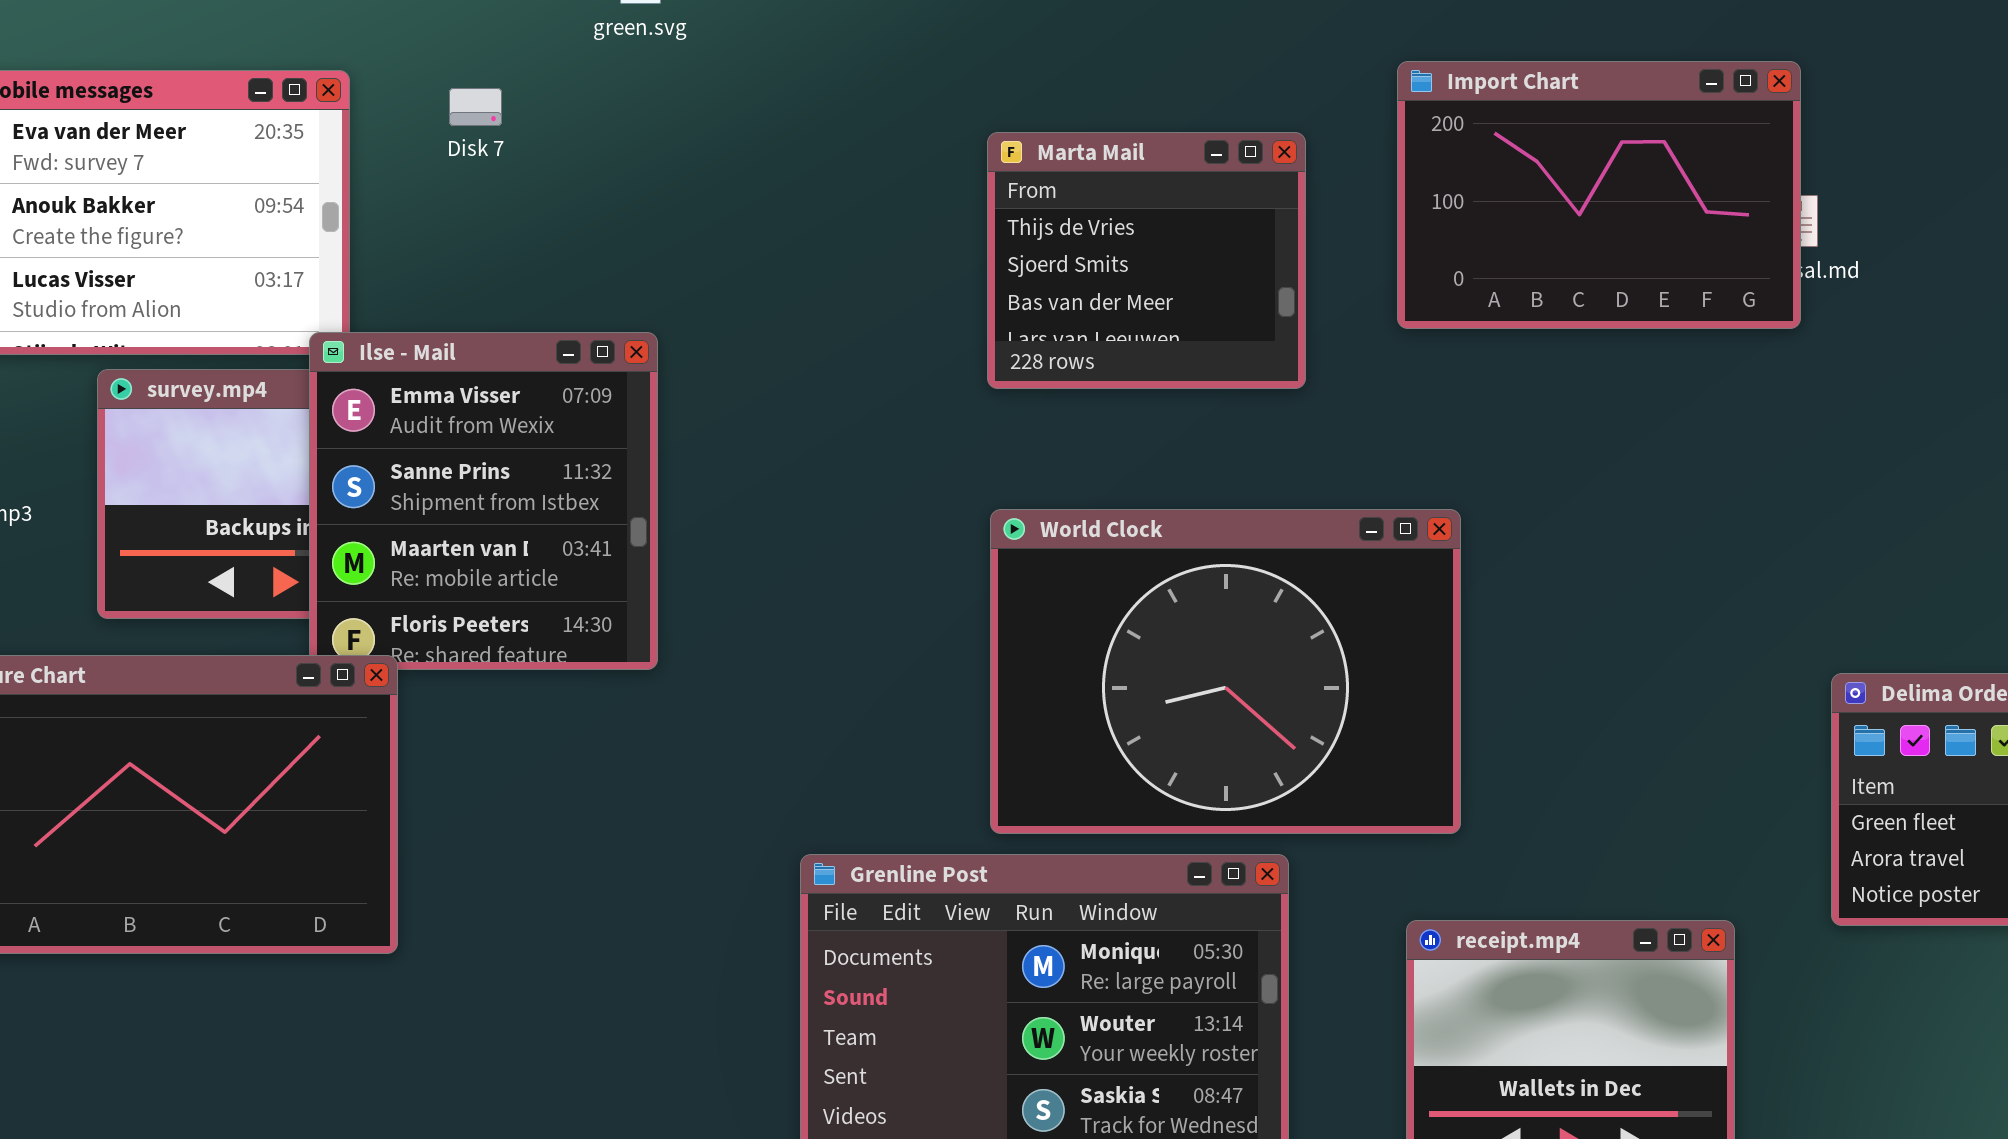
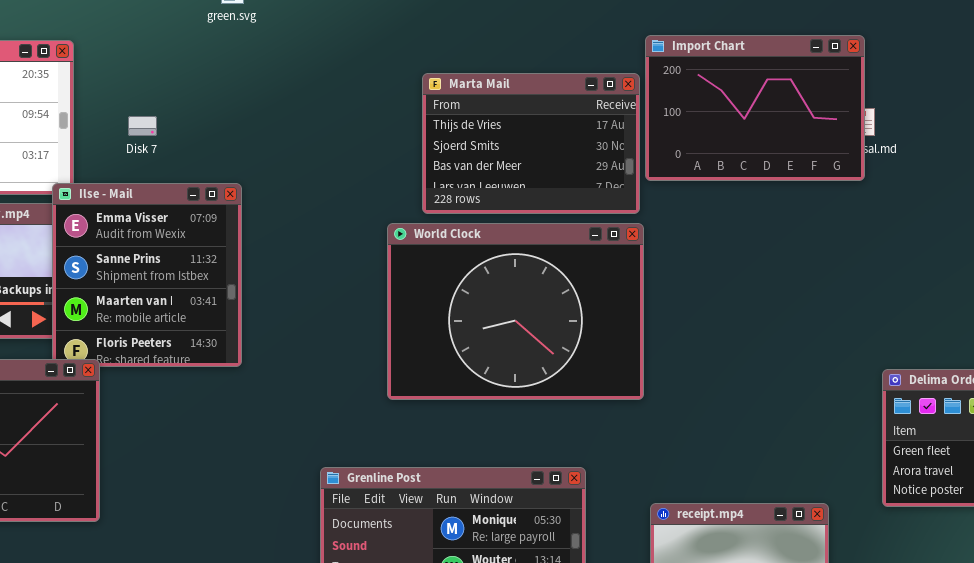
Disk 7: [449,88,502,126] -> [128,116,157,136], moved
Marta Mail: [987,132,1306,389] -> [422,73,640,214], resized
World Clock: [990,509,1461,834] -> [387,223,644,400], moved

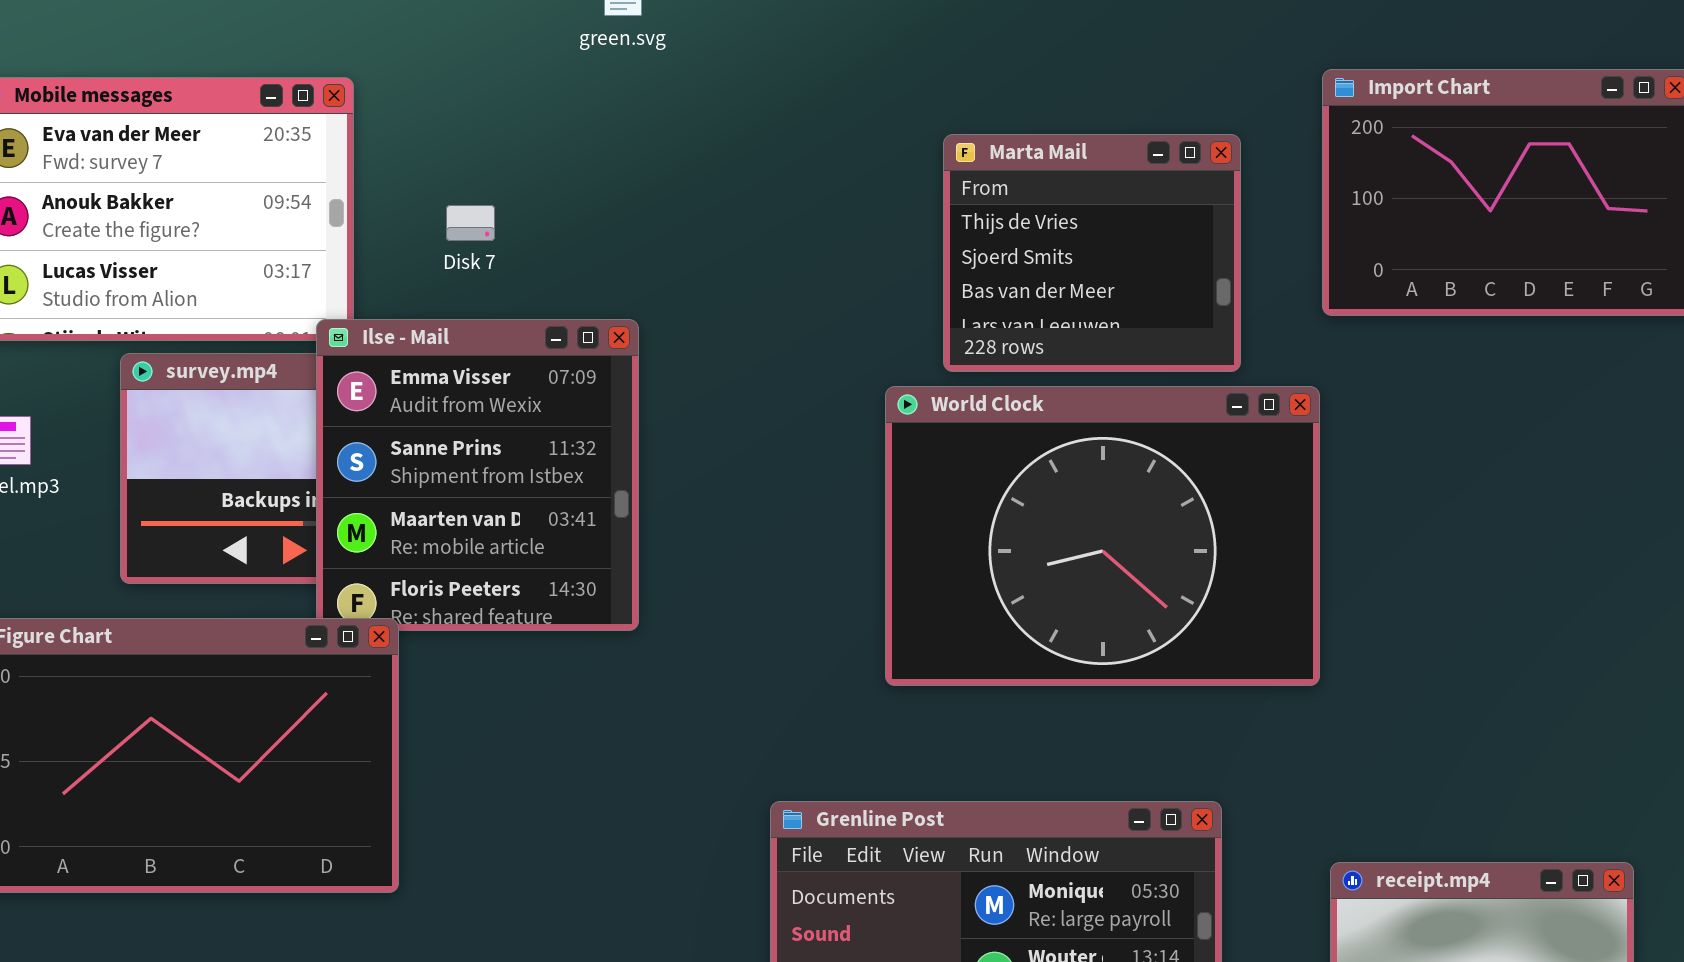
Marta Mail: [422,73,640,214] -> [943,134,1241,372], resized

